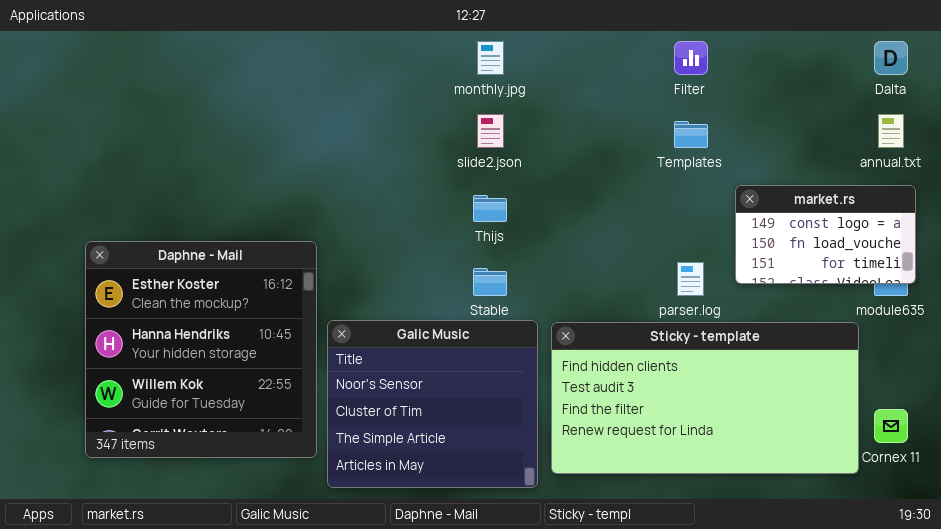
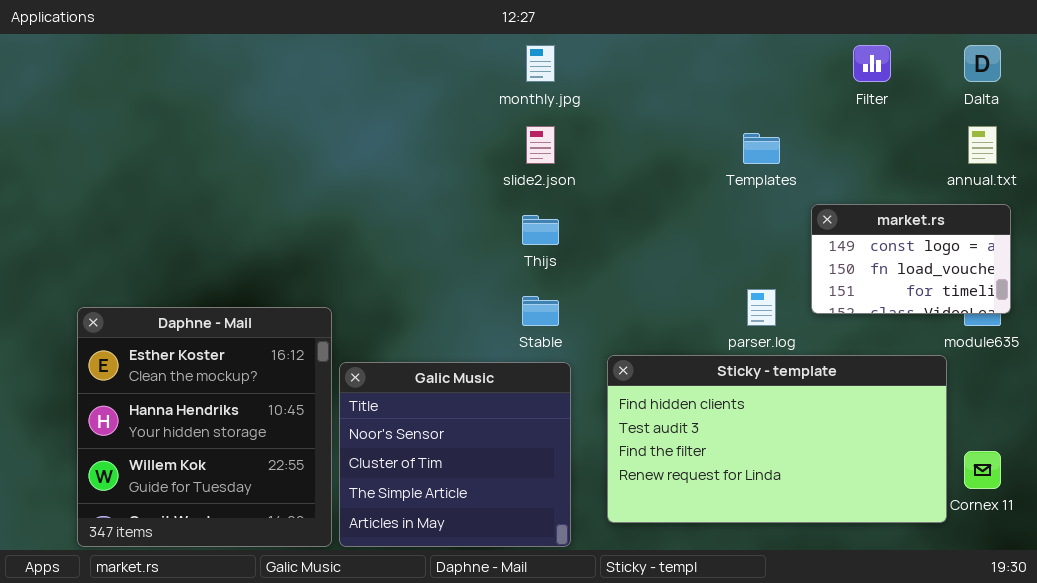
Filter: [674,41,708,75] -> [853,45,891,82], moved
Daphne - Mail: [85,241,317,458] -> [77,307,332,547], moved
Galic Music: [327,320,538,488] -> [339,362,571,547], moved

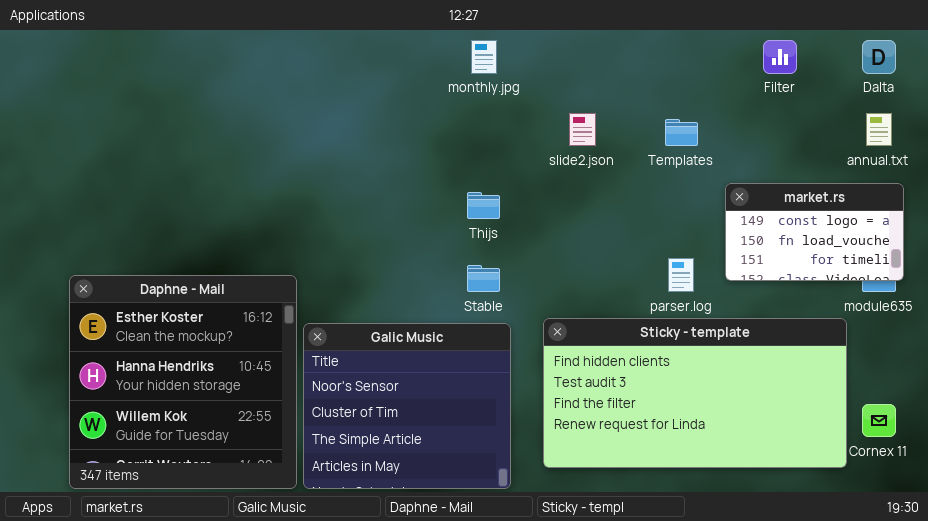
slide2.json: [526,126,555,164] -> [569,113,596,146], moved

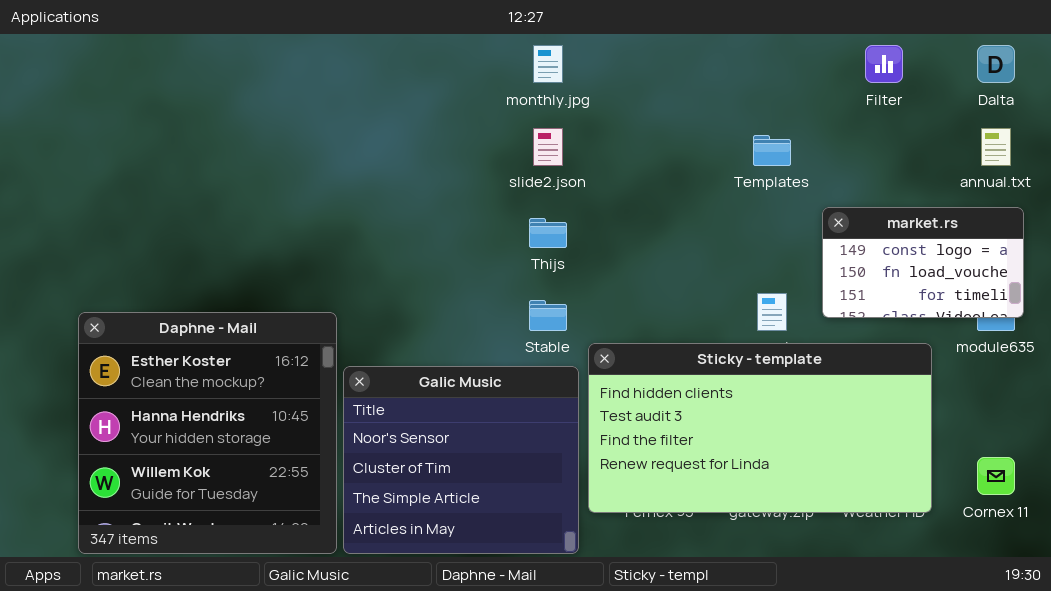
slide2.json: [569,113,596,146] -> [533,128,563,166], moved
Sticky - template: [543,318,847,468] -> [588,343,932,513], moved

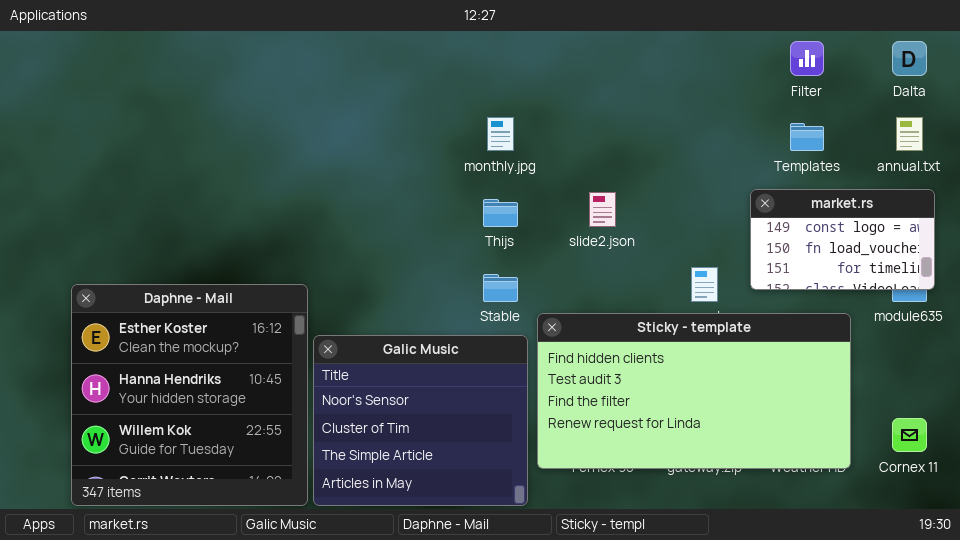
monthly.jpg: [533,45,563,83] -> [487,117,514,151], moved
slide2.json: [533,128,563,166] -> [589,192,616,227], moved
Templates: [753,135,791,166] -> [790,123,824,151], moved

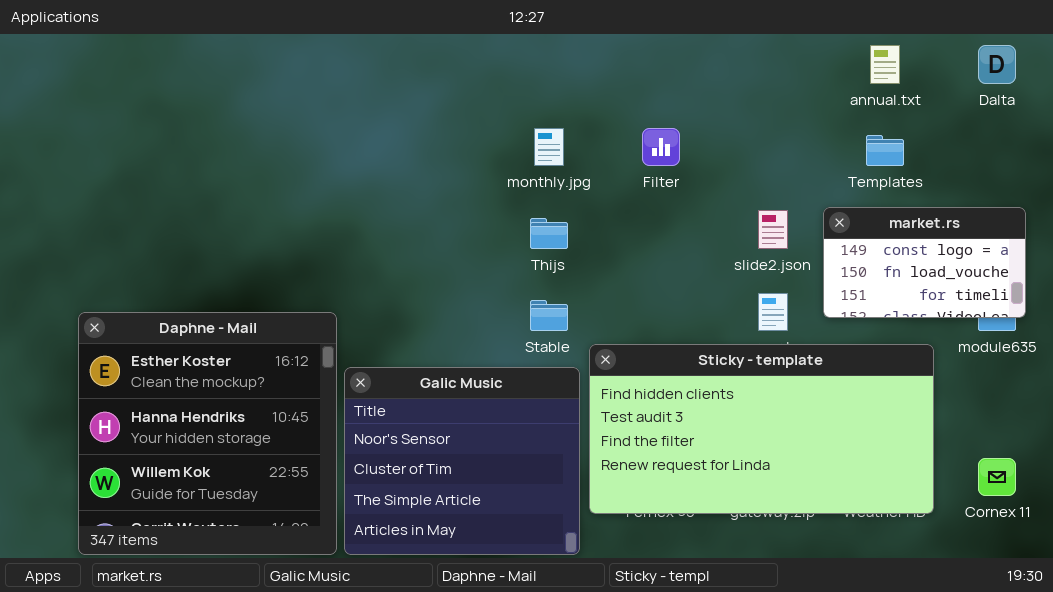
Filter: [790,41,824,76] -> [642,128,680,166], moved
annual.txt: [896,117,923,151] -> [870,45,900,84], moved
slide2.json: [589,192,616,227] -> [758,210,788,249], moved

